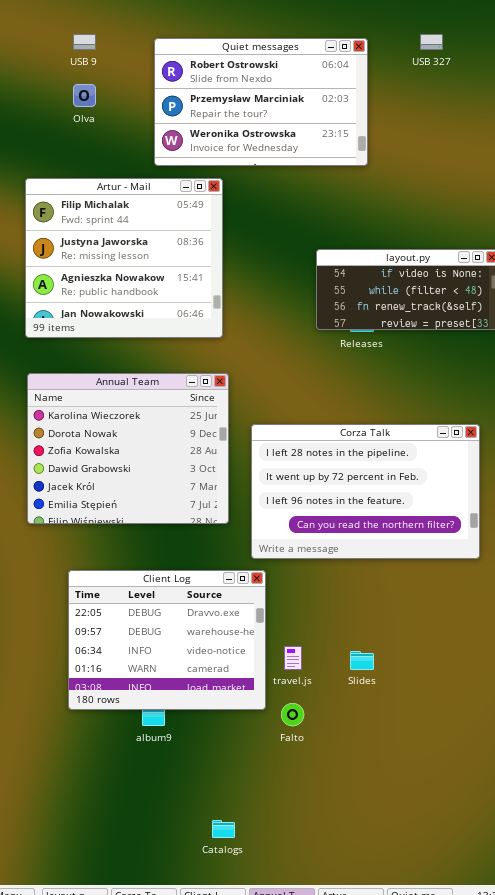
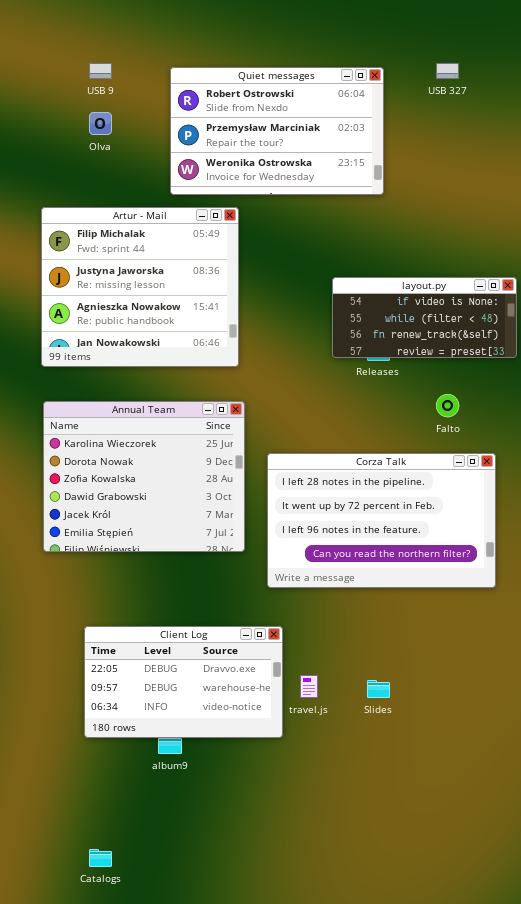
Client Log: [68,570,266,710] -> [84,626,283,738], resized
Falto: [281,703,304,726] -> [436,394,459,417], moved
Catalogs: [212,820,235,838] -> [89,849,112,867], moved

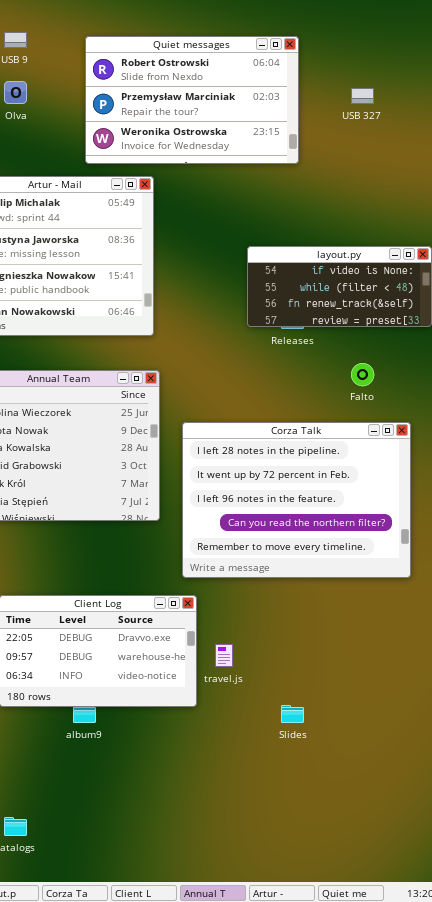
USB 327: [436,63,459,79] -> [351,88,374,104], moved
Corza Talk: [267,453,496,588] -> [182,422,411,578], resized
Slides: [367,680,390,698] -> [281,705,304,723], moved

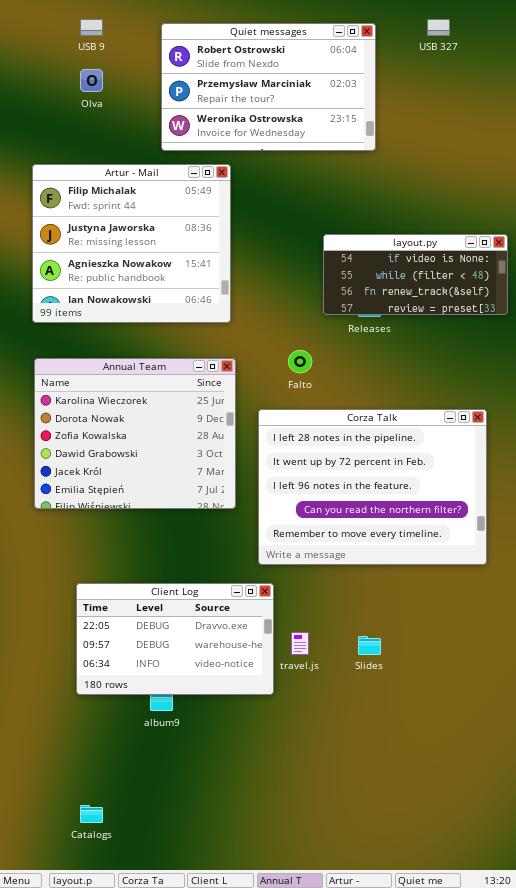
USB 327: [351,88,374,104] -> [427,19,450,36], moved
Falto: [351,363,374,386] -> [288,350,312,373], moved
Slides: [281,705,304,723] -> [358,636,381,655], moved

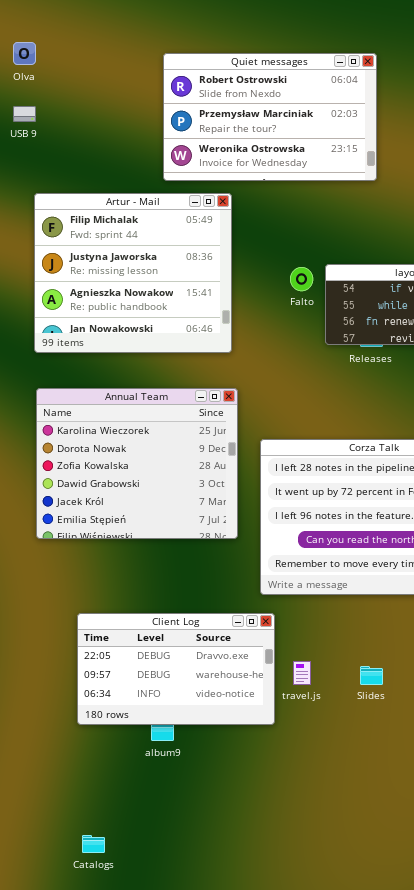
USB 9: [80,19,103,36] -> [13,106,36,122], moved
Olva: [80,69,103,92] -> [13,42,36,65], moved
Falto: [288,350,312,373] -> [290,267,313,291], moved

